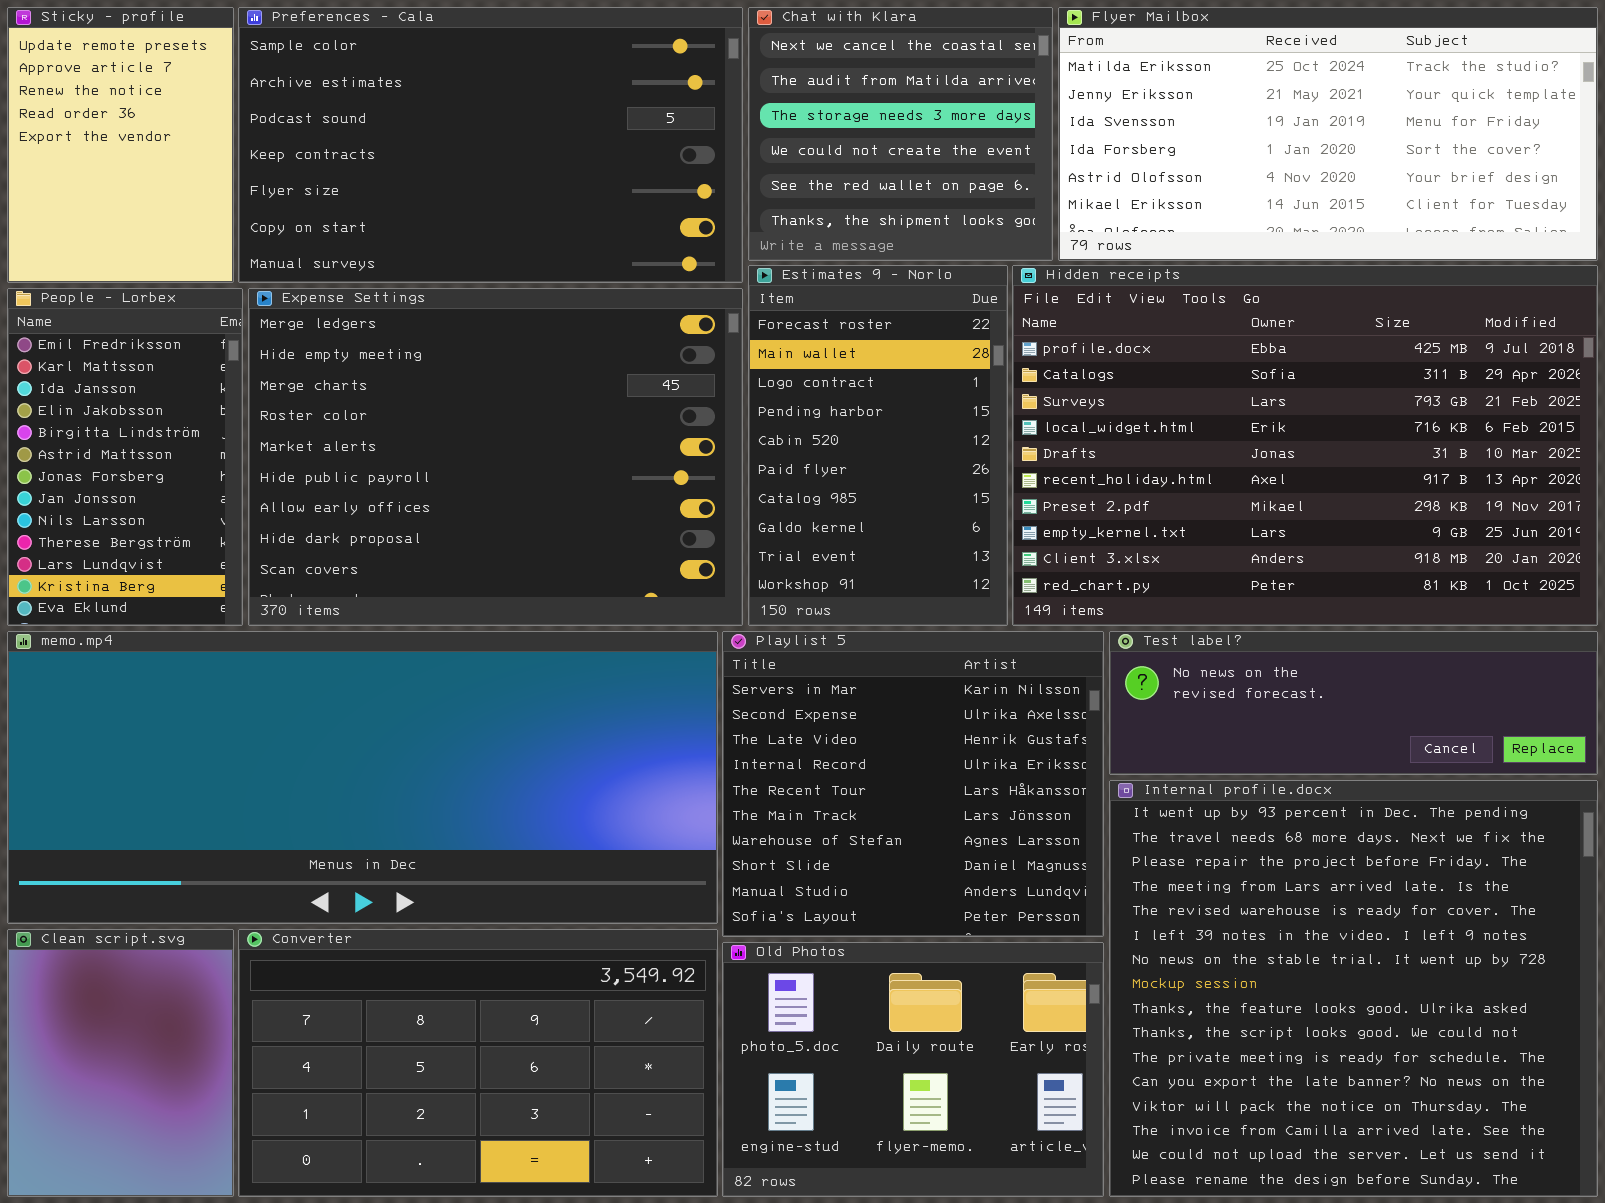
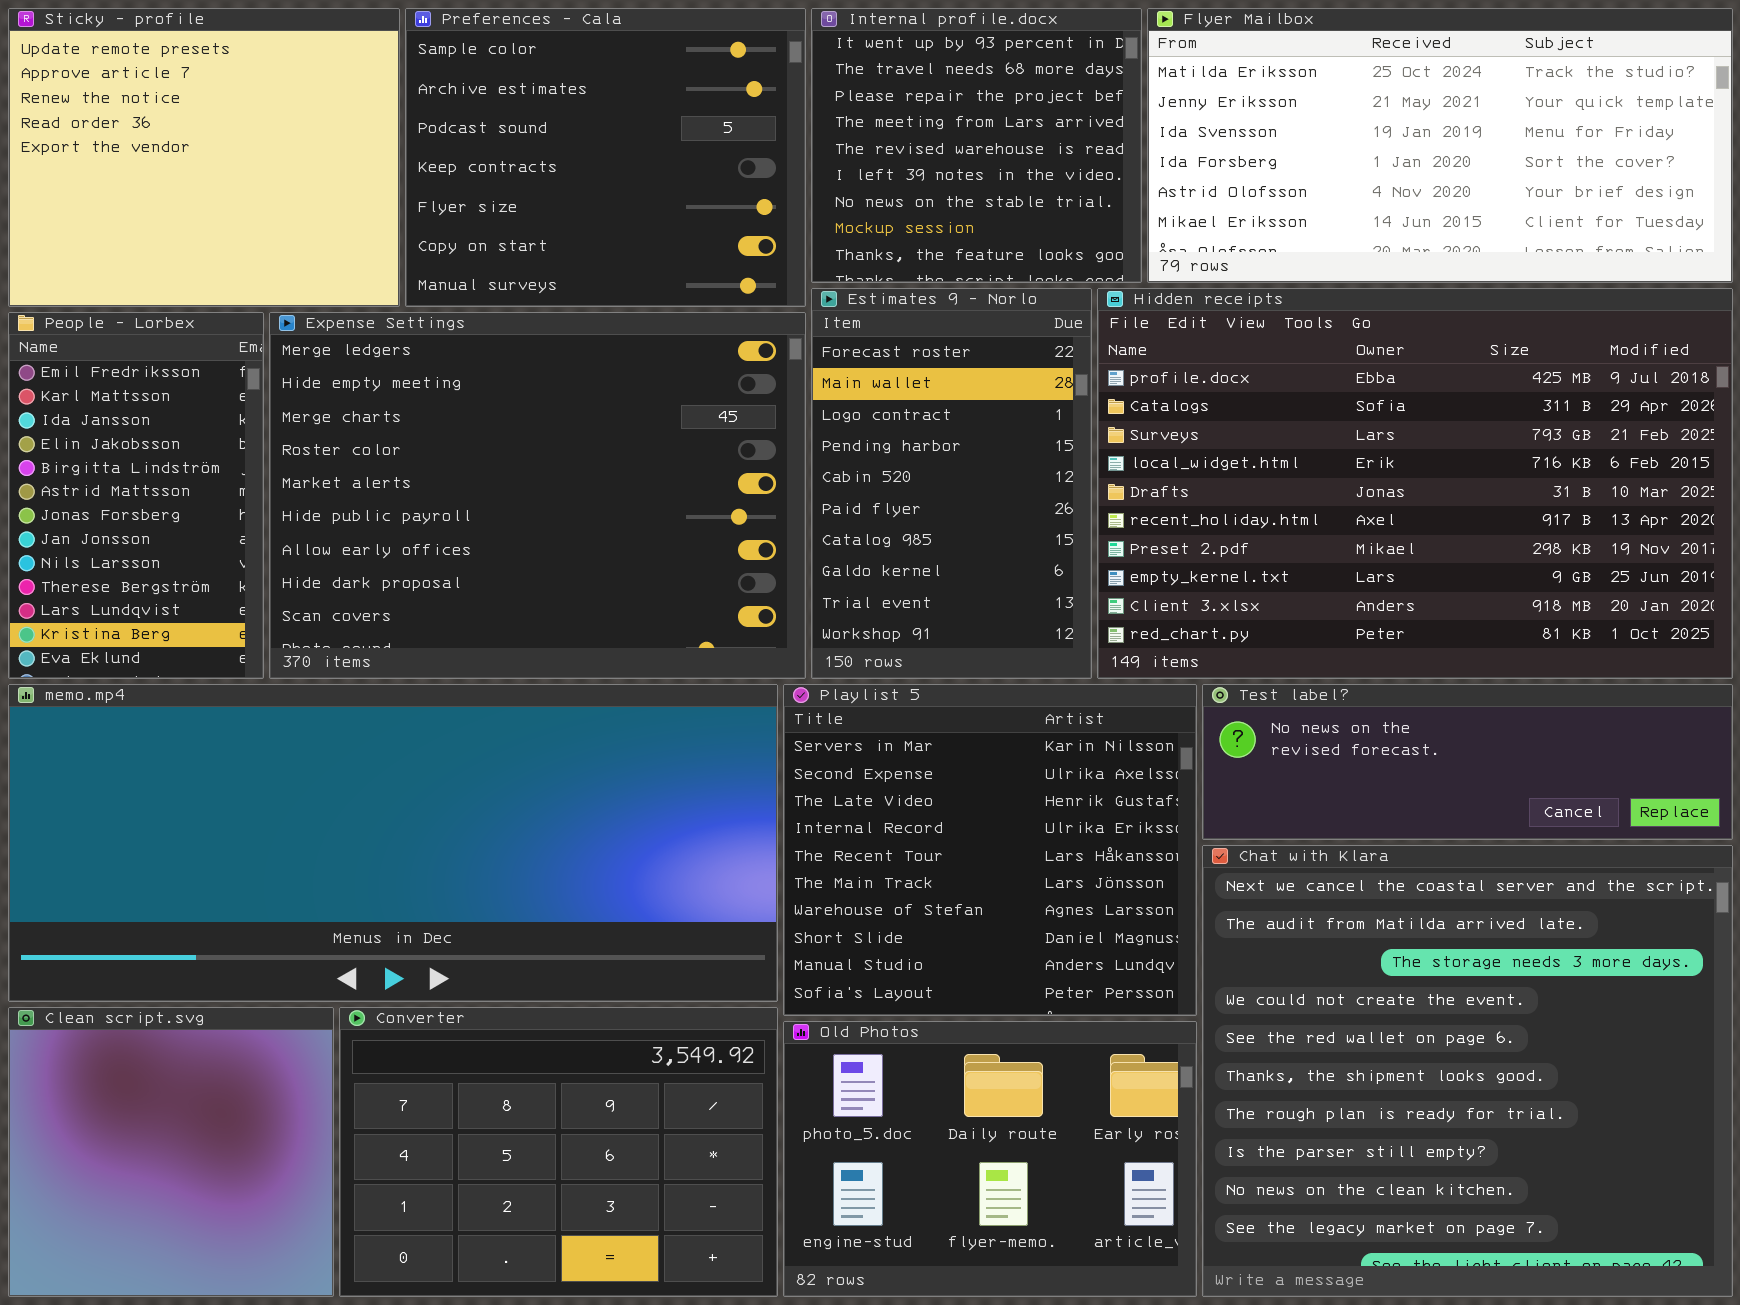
Sticky - profile: [7,7,234,283] -> [8,8,400,307], resized
Preferences - Cala: [238,7,743,283] -> [405,8,806,307], resized
Chat with Klara: [748,7,1053,261] -> [1202,845,1733,1297], moved, resized
Internal profile.docx: [1109,780,1598,1197] -> [811,8,1142,283], moved, resized
Clean script.svg: [7,929,234,1197] -> [8,1007,334,1297], resized
Converter: [238,929,718,1197] -> [339,1007,778,1297], resized

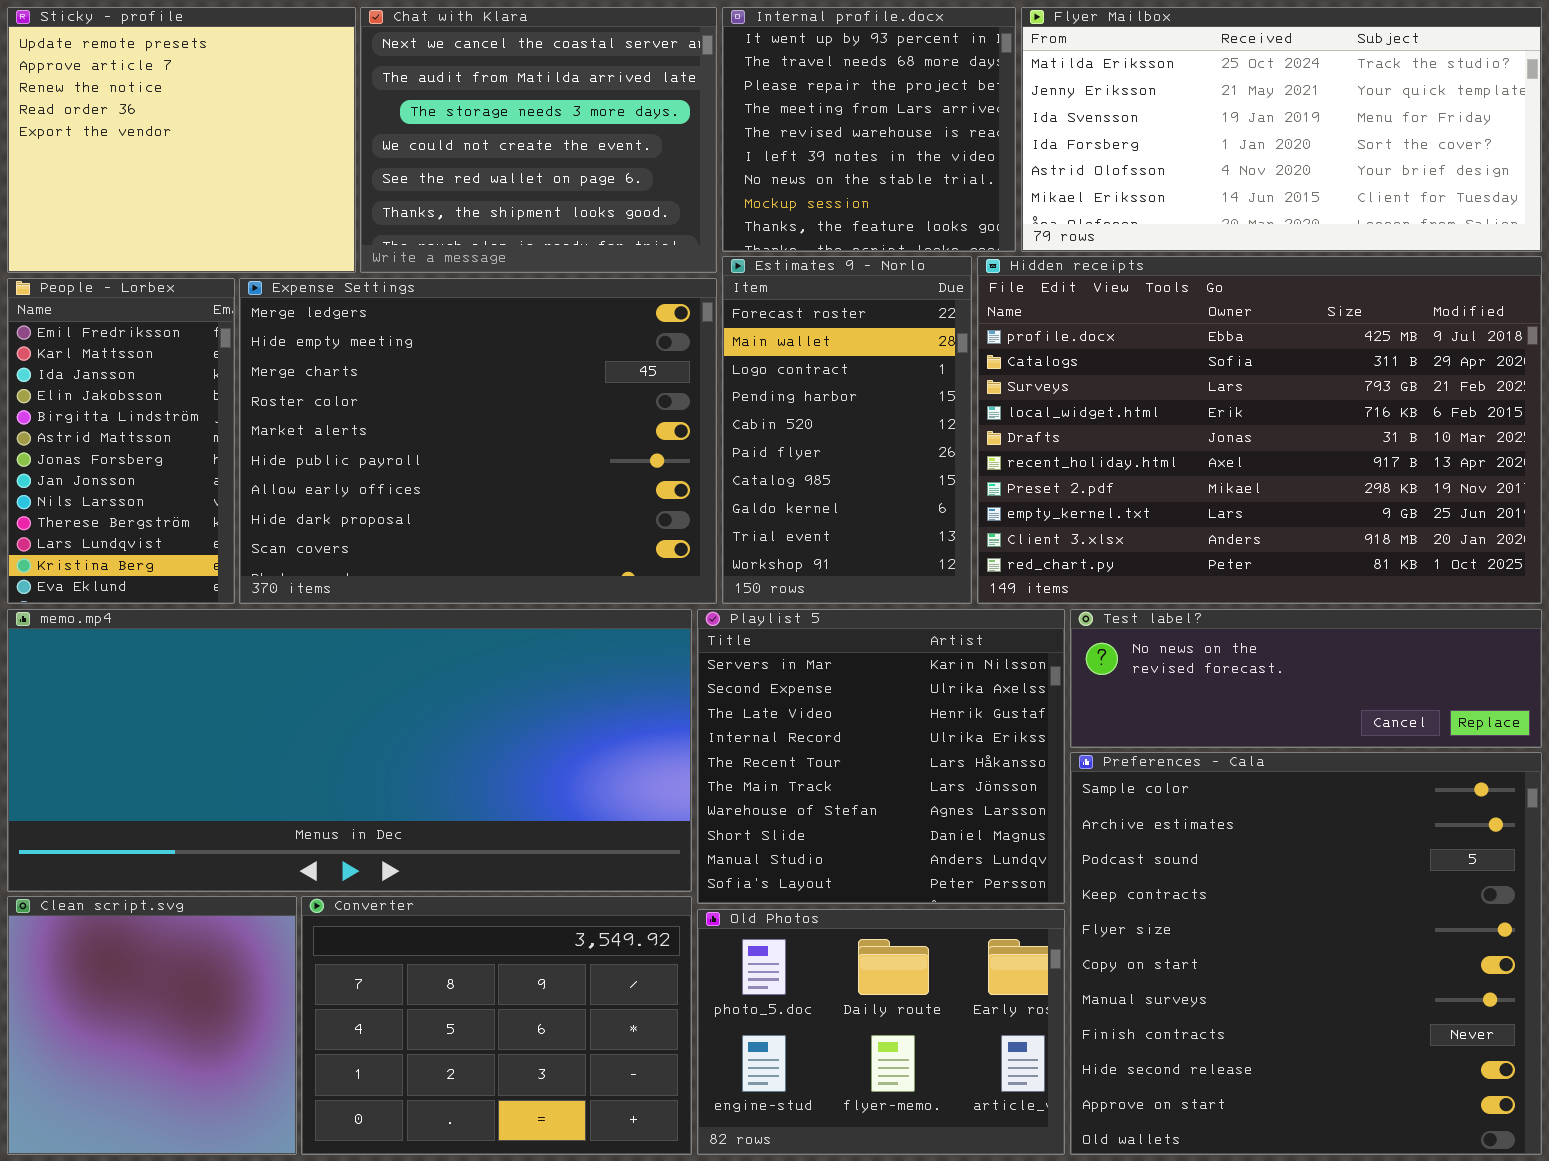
Preferences - Cala: [405,8,806,307] -> [1070,752,1542,1155], moved, resized
Chat with Klara: [1202,845,1733,1297] -> [360,7,717,273], moved, resized

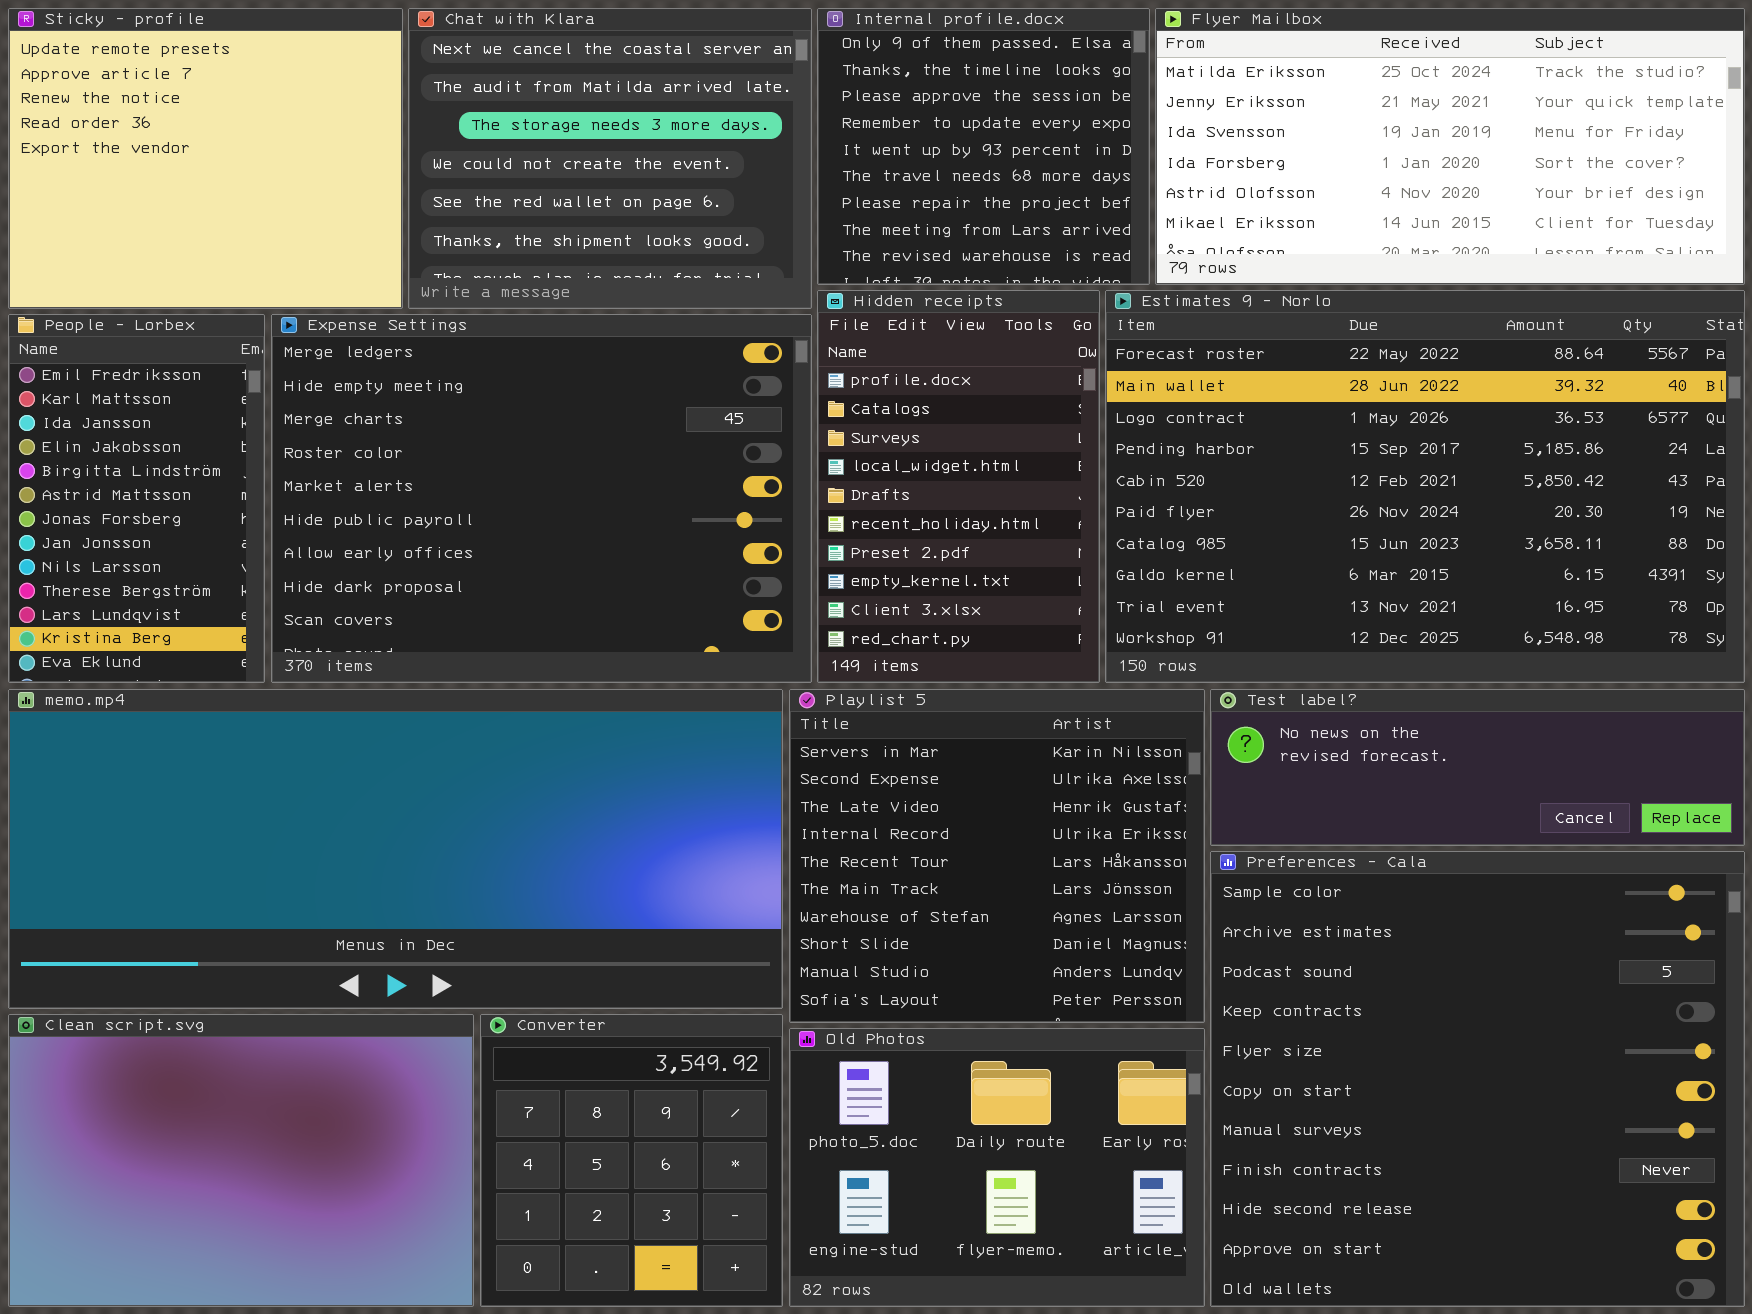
Internal profile.docx: [722,7,1016,252] -> [817,8,1150,285], scrolled up 4 rows
Estimates 9 - Norlo: [722,256,972,604] -> [1105,290,1745,683], moved, resized
Hidden receipts: [977,256,1542,604] -> [817,290,1100,683], moved, resized
Clean script.svg: [7,896,297,1155] -> [8,1014,474,1307], resized
Converter: [301,896,692,1155] -> [480,1014,783,1307], resized

